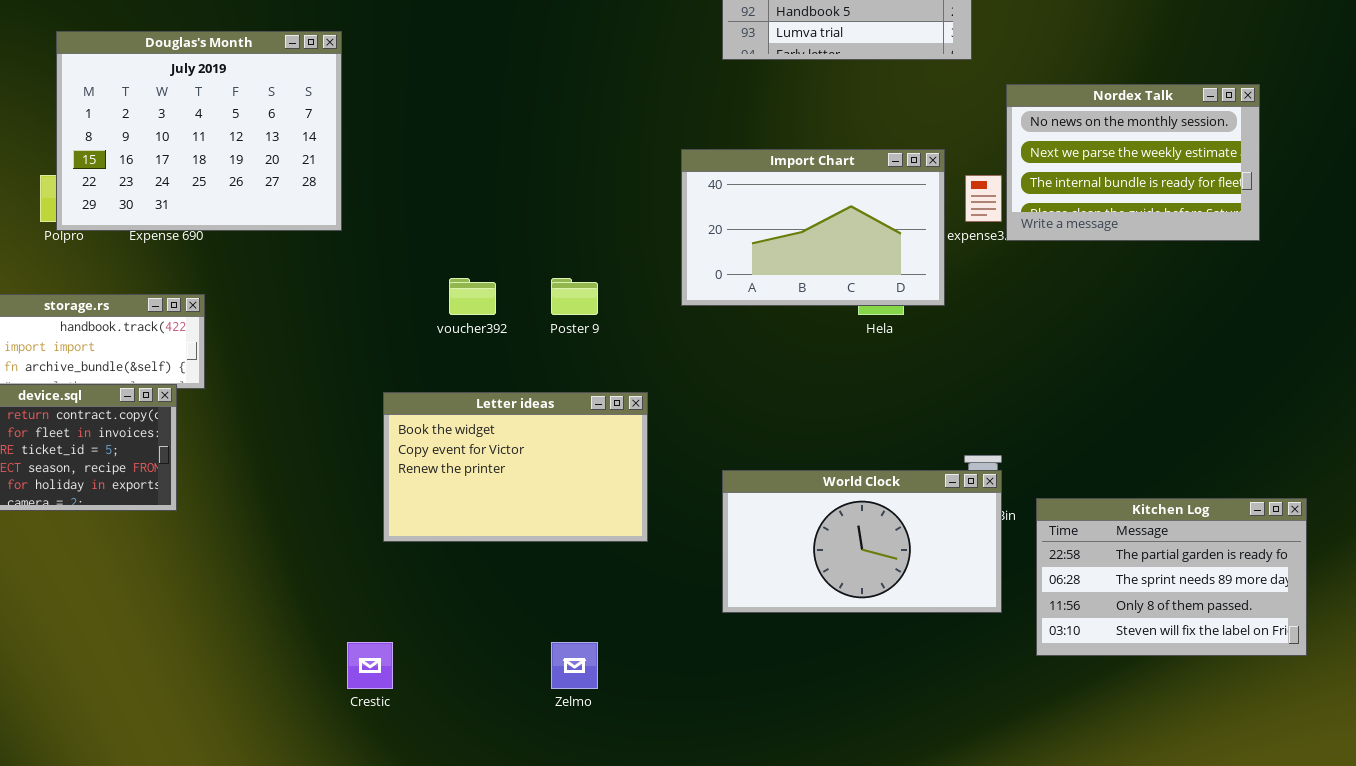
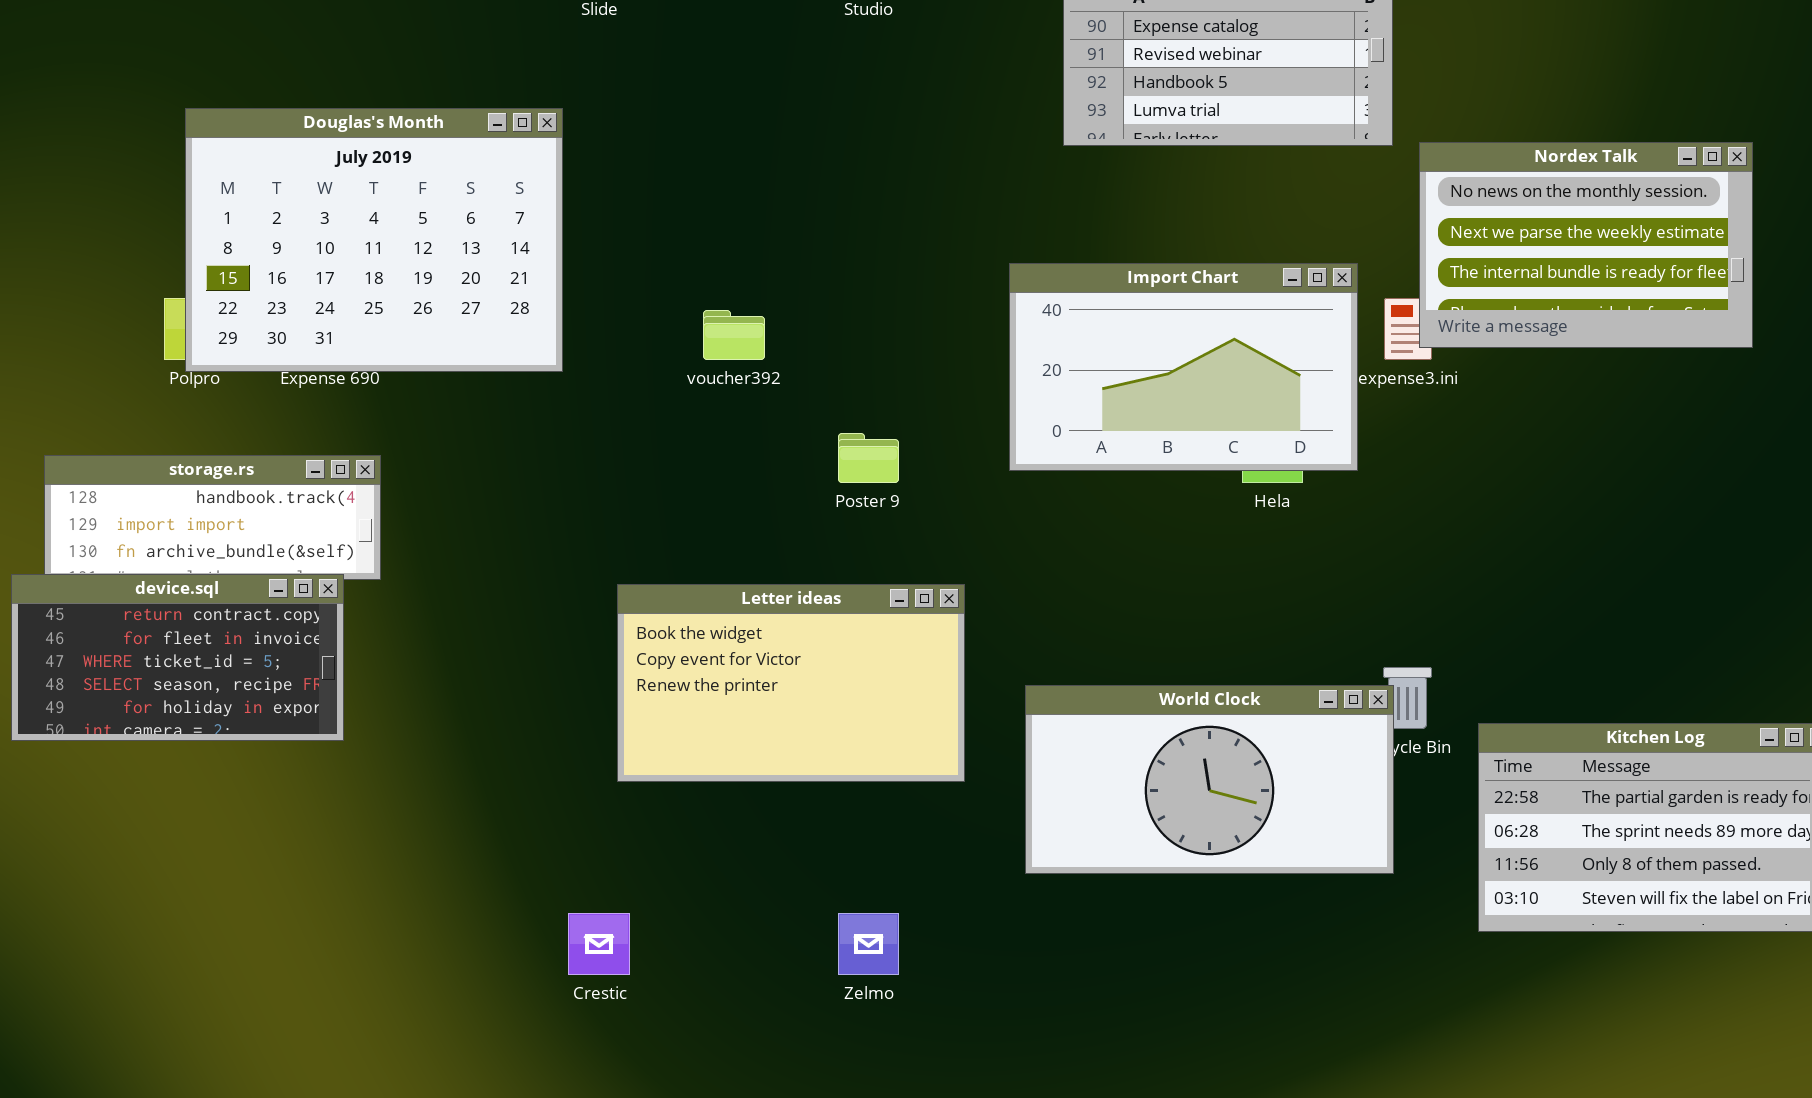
Nordex Talk: [1006,84,1260,241] -> [1419,142,1753,348], moved
voucher392: [449,278,496,315] -> [703,310,765,360], moved
World Clock: [722,470,1002,613] -> [1025,685,1394,874], moved

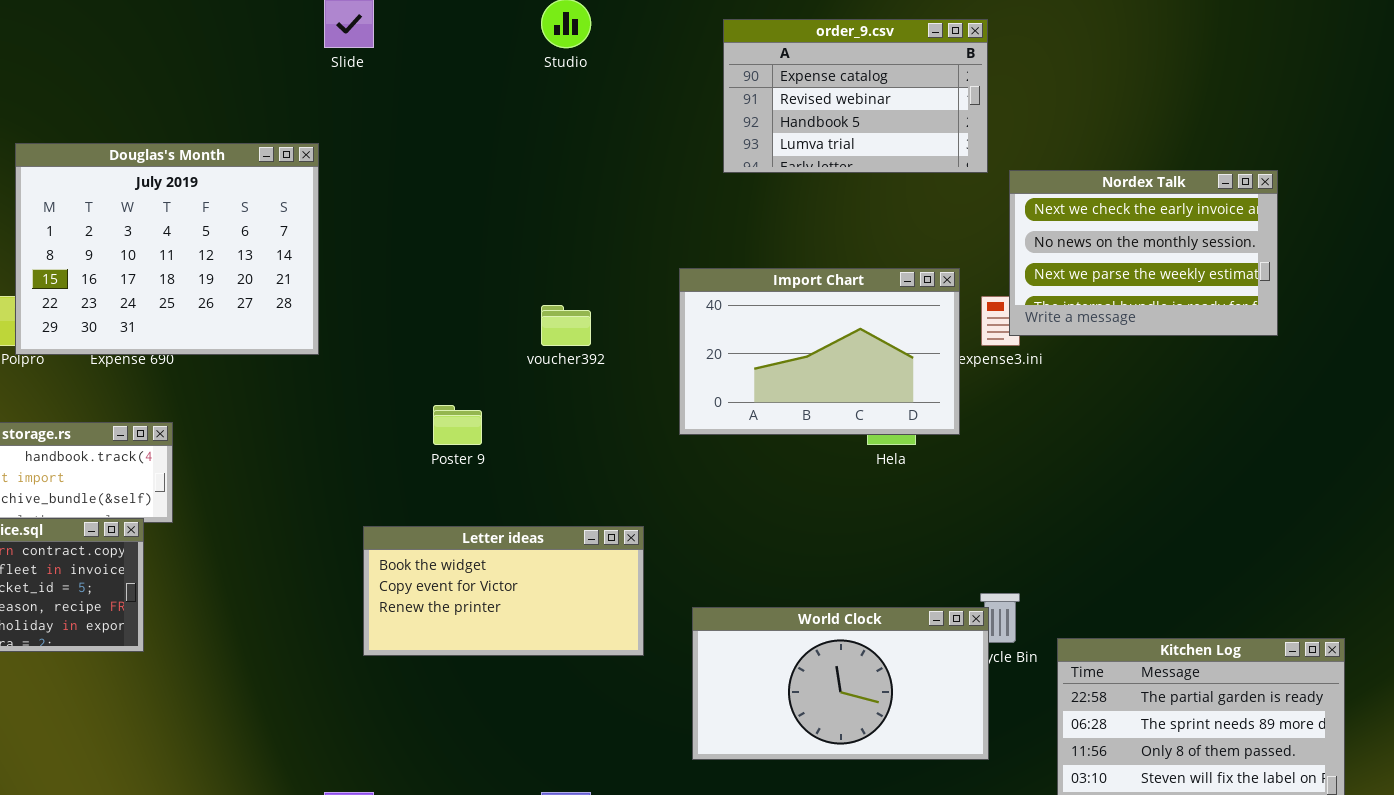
Nordex Talk: [1419,142,1753,348] -> [1009,170,1278,336], scrolled up 1 row
voucher392: [703,310,765,360] -> [541,305,591,346], moved
Poster 9: [838,433,899,483] -> [433,405,482,445], moved
Letter ideas: [617,584,965,782] -> [363,526,644,656], resized

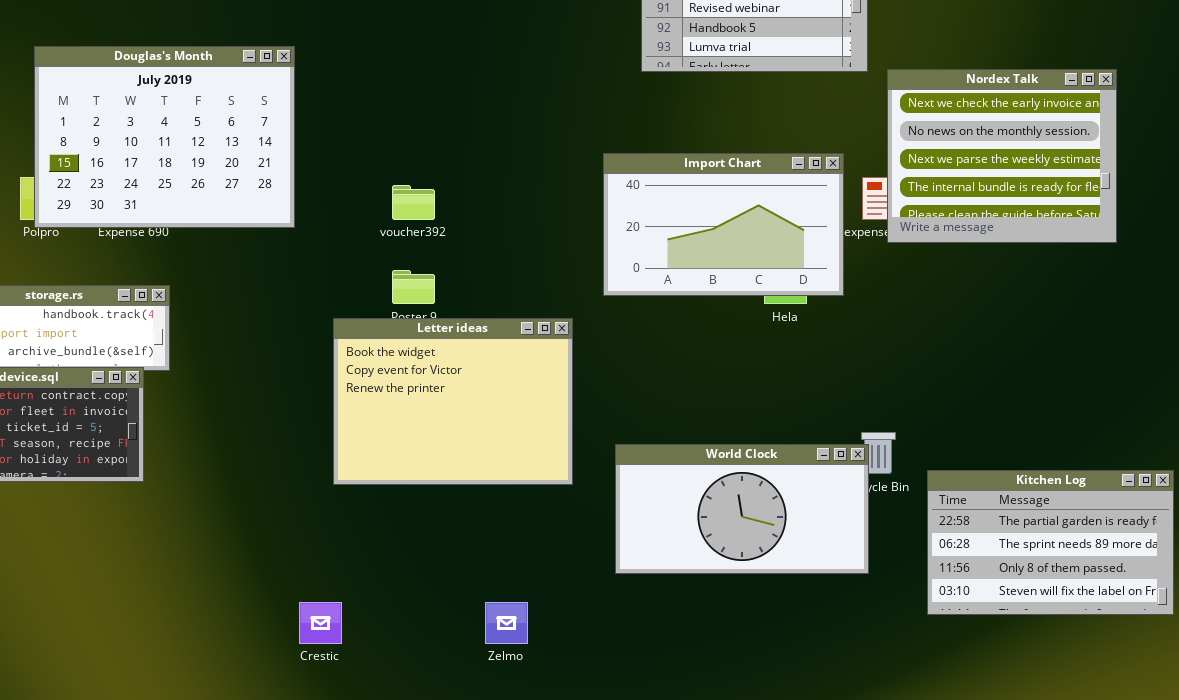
Nordex Talk: [1009,170,1278,336] -> [887,69,1117,243], resized
voucher392: [541,305,591,346] -> [392,185,435,220], moved
Letter ideas: [363,526,644,656] -> [333,318,573,485], resized

